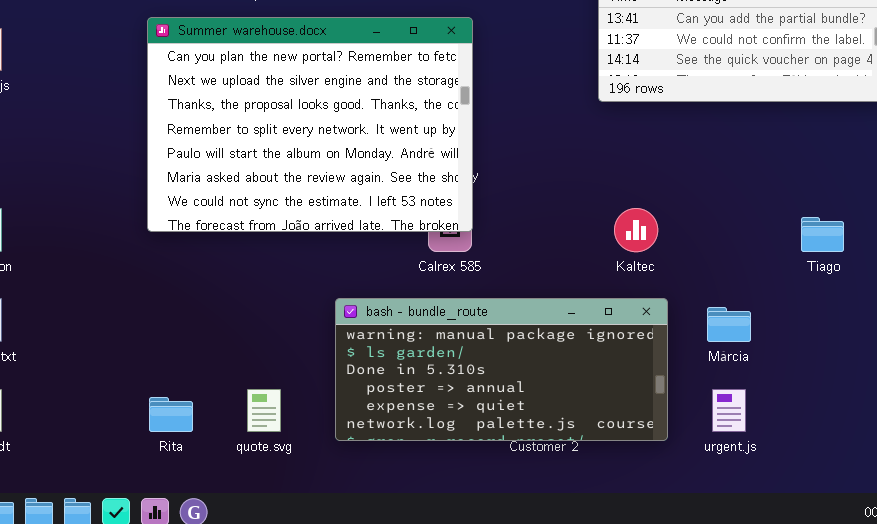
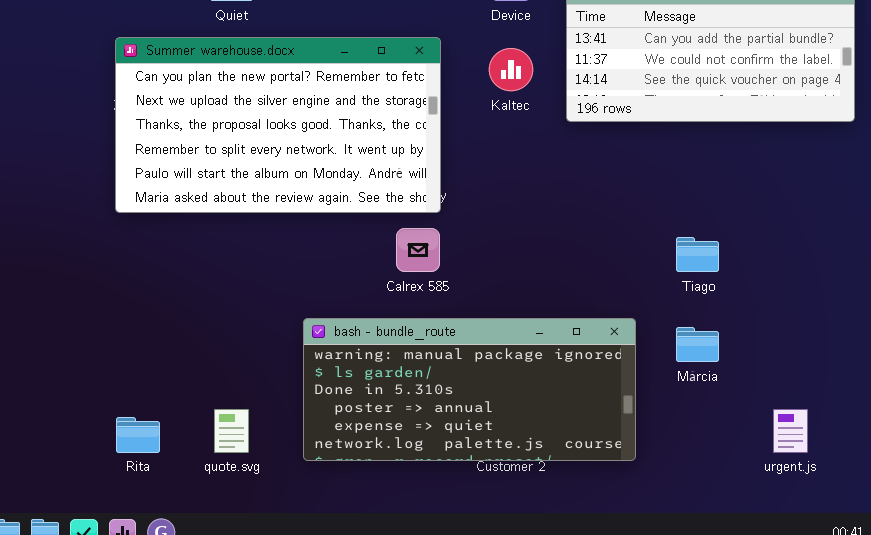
Summer warehouse.docx: [147,17,473,232] -> [115,37,441,213], resized
Kaltec: [614,208,658,252] -> [489,48,533,91], moved
Tiago: [801,217,844,252] -> [676,237,719,272], moved
urgent.js: [712,389,746,432] -> [773,409,808,453], moved

